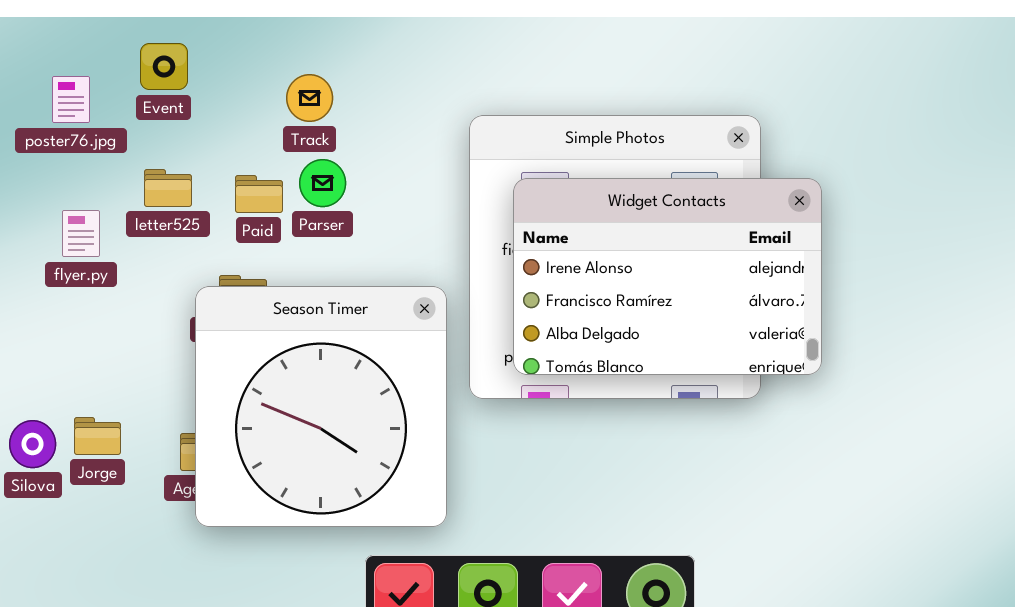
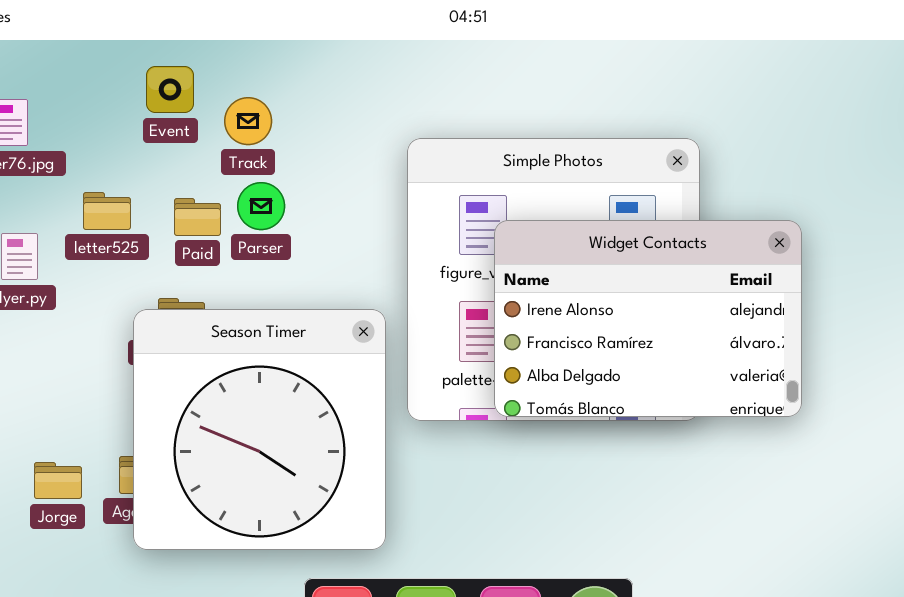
Event: [140,43,188,90] -> [146,66,194,113], moved
Widget Contacts: [513,178,822,375] -> [494,220,802,417], moved
Jorge: [74,417,121,455] -> [34,462,82,499], moved

